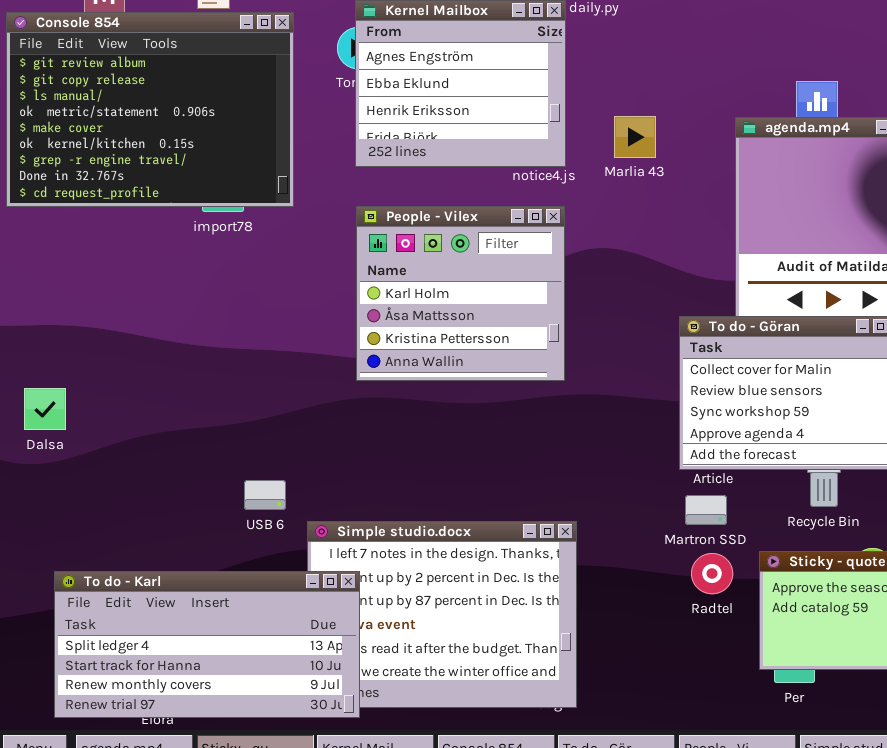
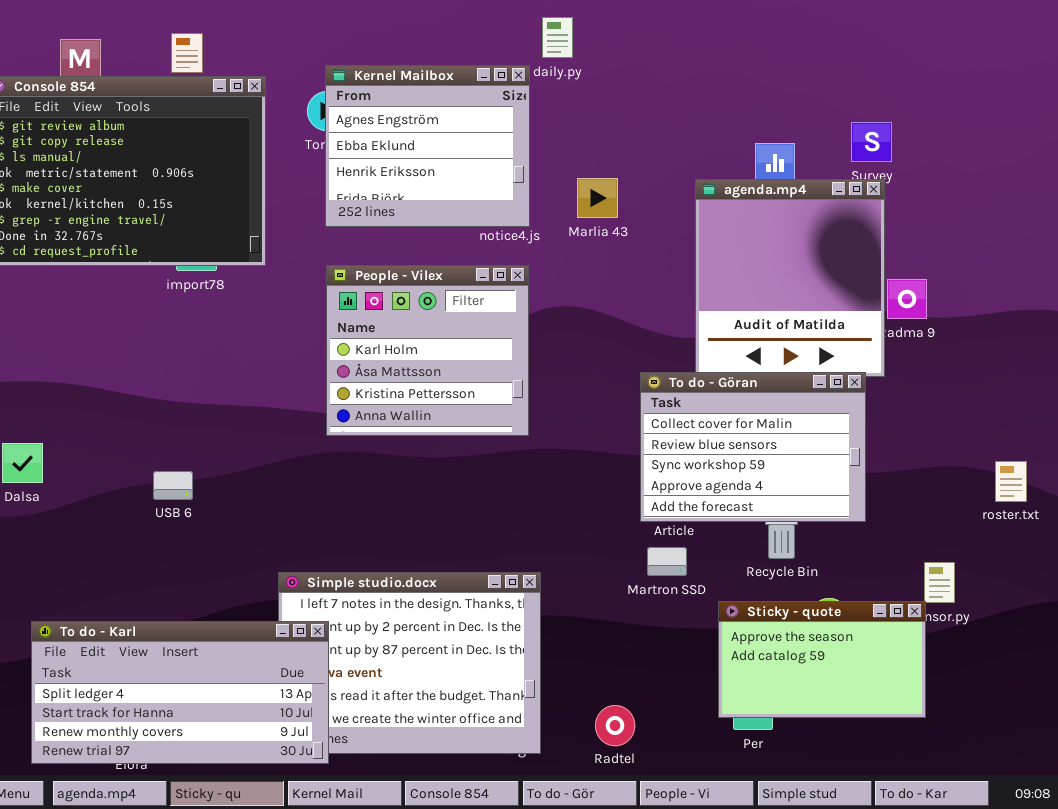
USB 6: [244,480,286,510] -> [153,471,193,500], moved
Radtel: [691,553,733,594] -> [595,705,635,746], moved

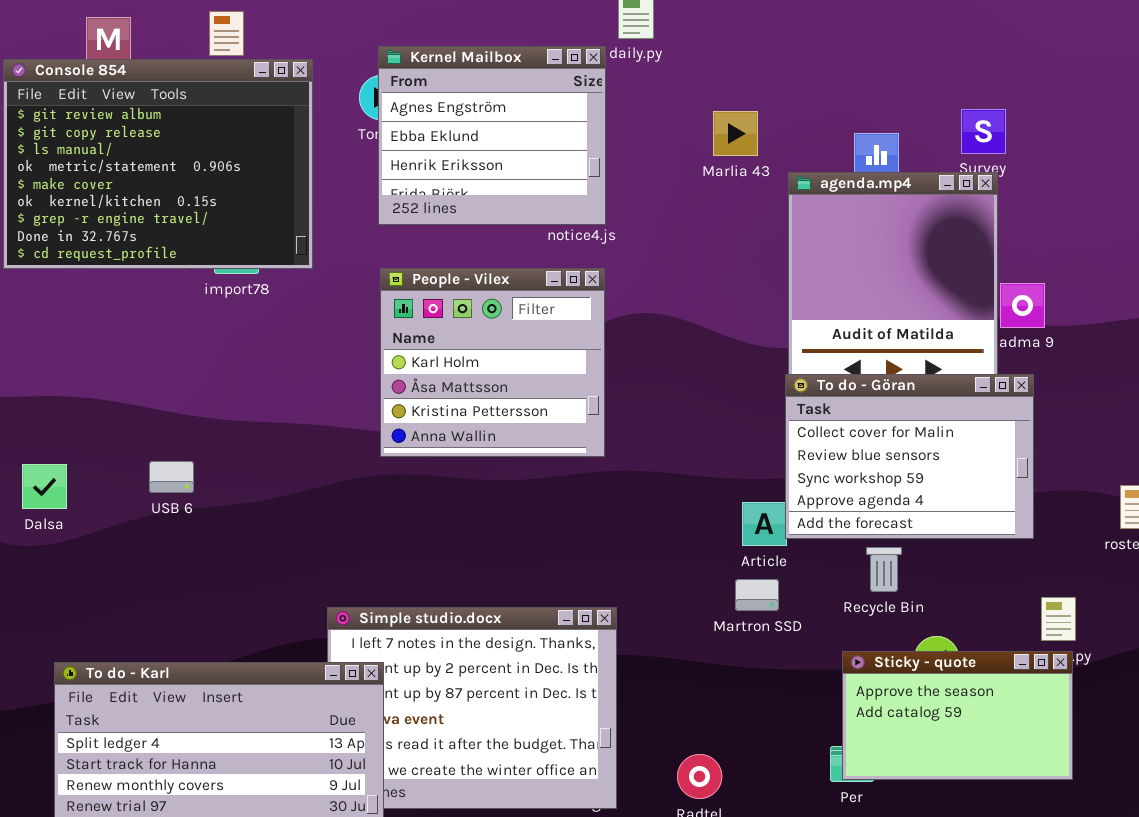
Marlia 43: [577,178,618,218] -> [713,111,758,156], moved
To do - Göran: [640,372,866,522] -> [785,374,1034,539], moved
USB 6: [153,471,193,500] -> [149,461,194,493], moved
Sticky - quote: [718,601,926,718] -> [842,651,1073,780], moved

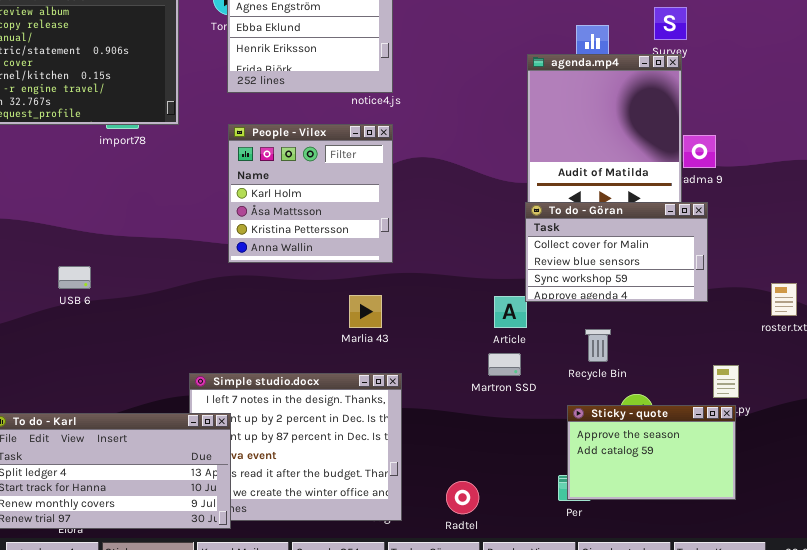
Marlia 43: [713,111,758,156] -> [349,295,382,328], moved
To do - Göran: [785,374,1034,539] -> [525,202,708,302], resized

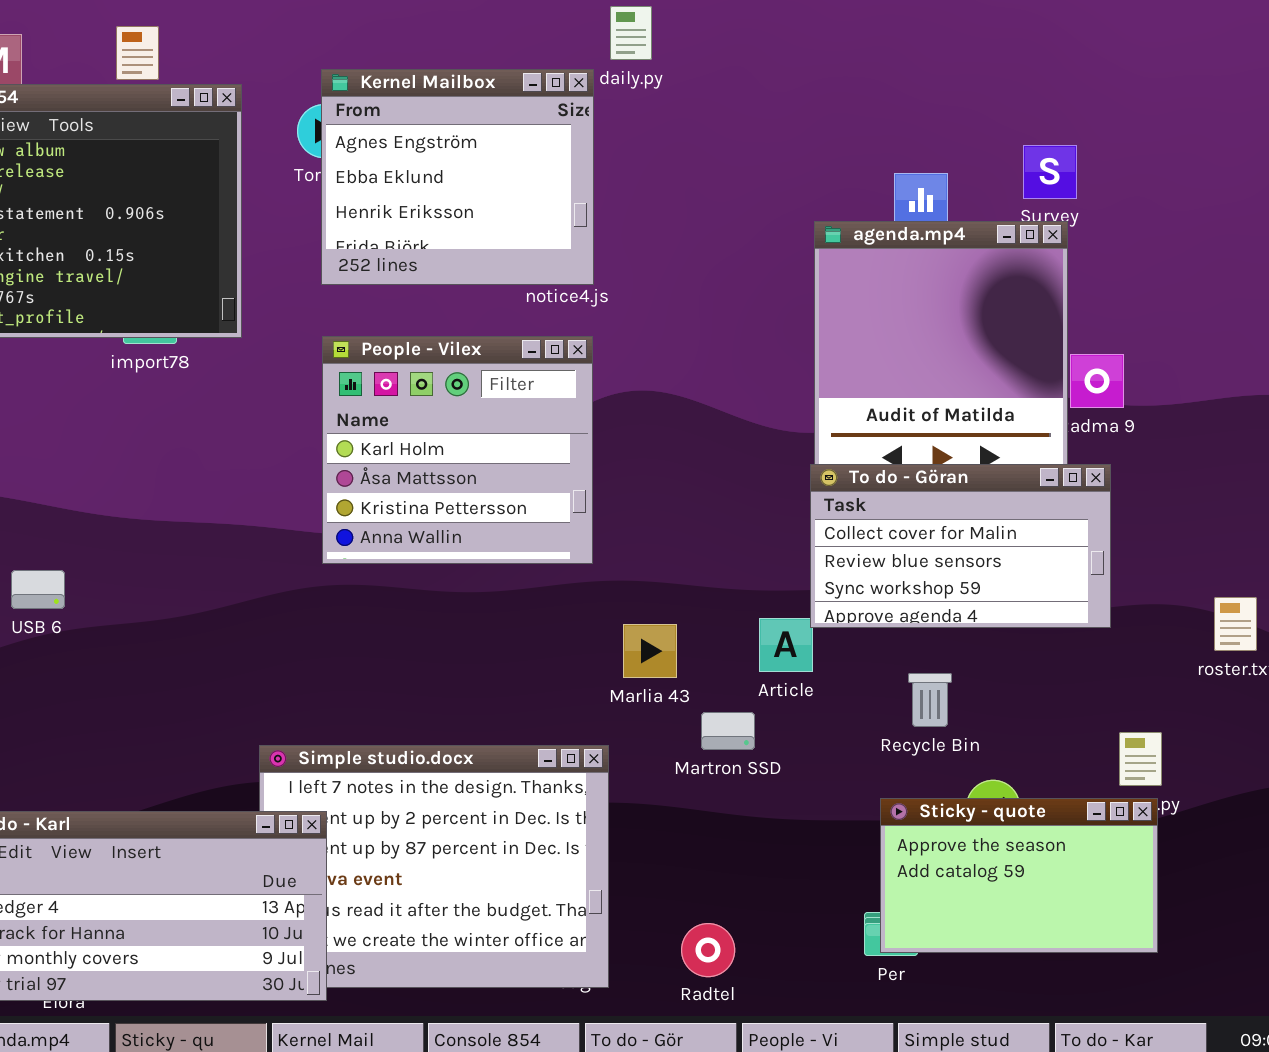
USB 6: [58,266,91,289] -> [11,570,65,609], moved
Marlia 43: [349,295,382,328] -> [623,624,677,678], moved
Martron SSD: [488,353,521,376] -> [701,712,755,750], moved

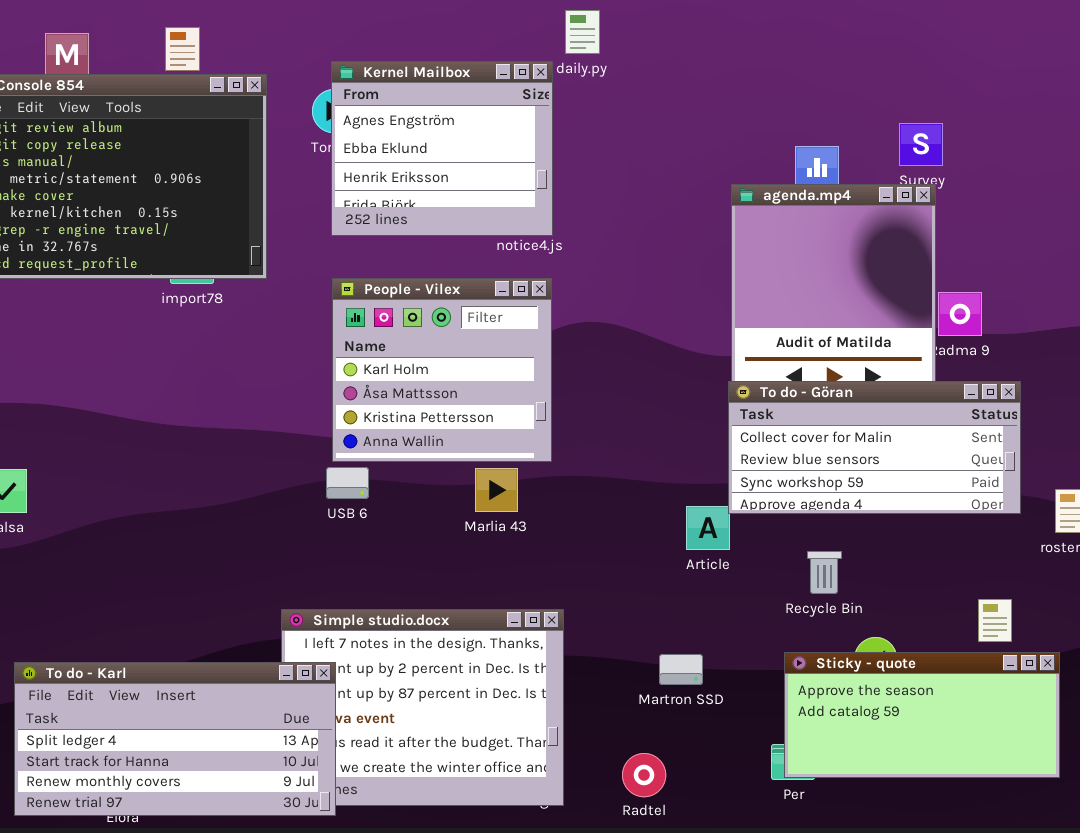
To do - Göran: [810,464,1111,628] -> [728,381,1021,514], resized
USB 6: [11,570,65,609] -> [326,467,369,499], moved
Marlia 43: [623,624,677,678] -> [475,468,518,512], moved
Martron SSD: [701,712,755,750] -> [659,654,703,685], moved
Sticky - quote: [880,798,1158,953] -> [784,652,1060,778], resized

